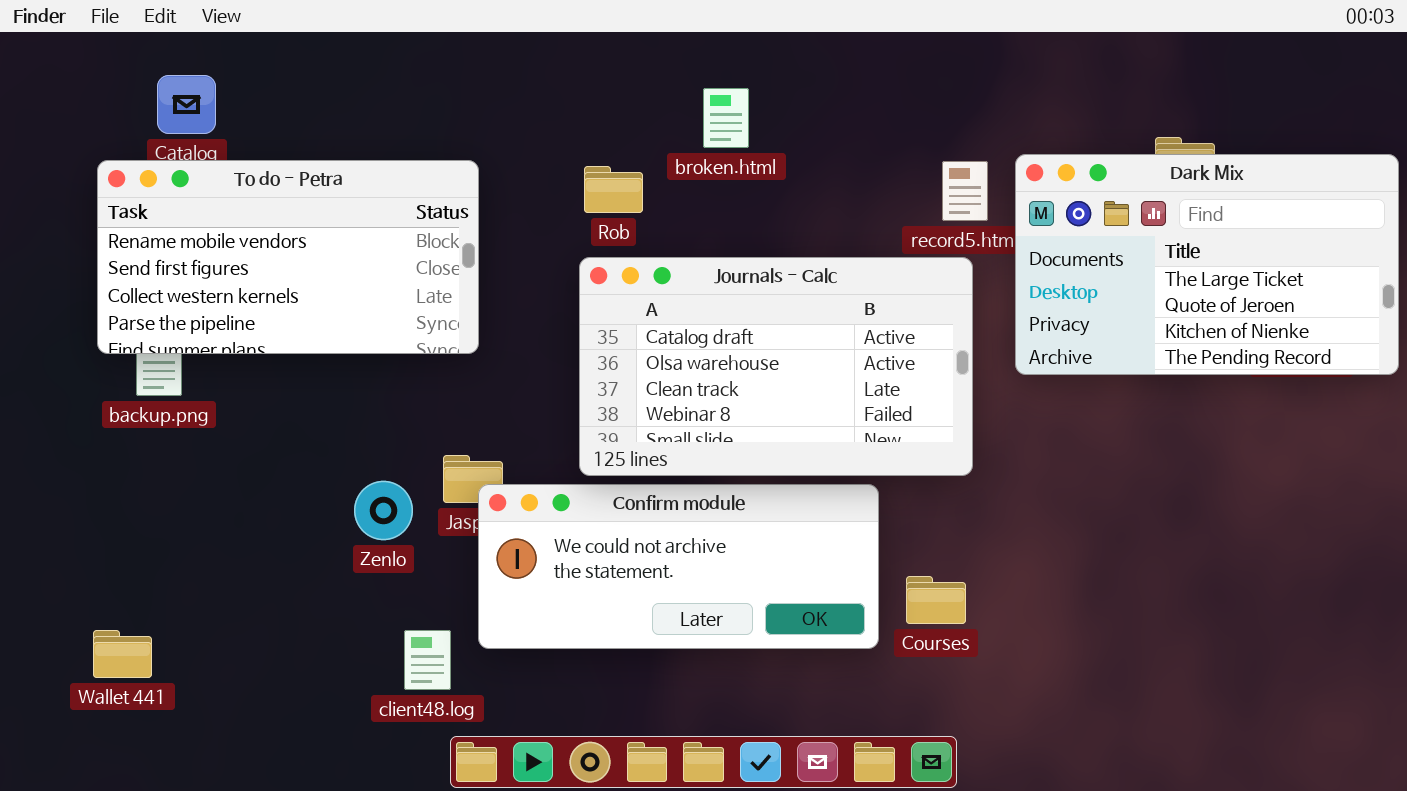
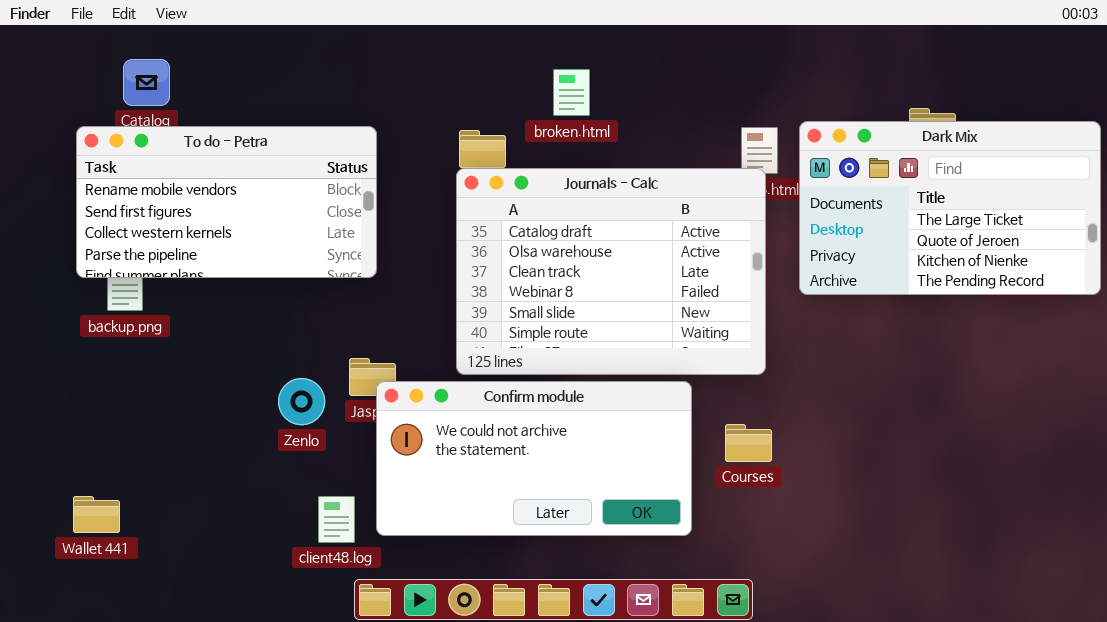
Journals - Calc: [579,257,973,476] -> [456,168,766,375], resized
Confirm module: [478,484,879,649] -> [376,381,692,536], resized
Courses: [906,576,966,624] -> [725,424,772,462], moved

